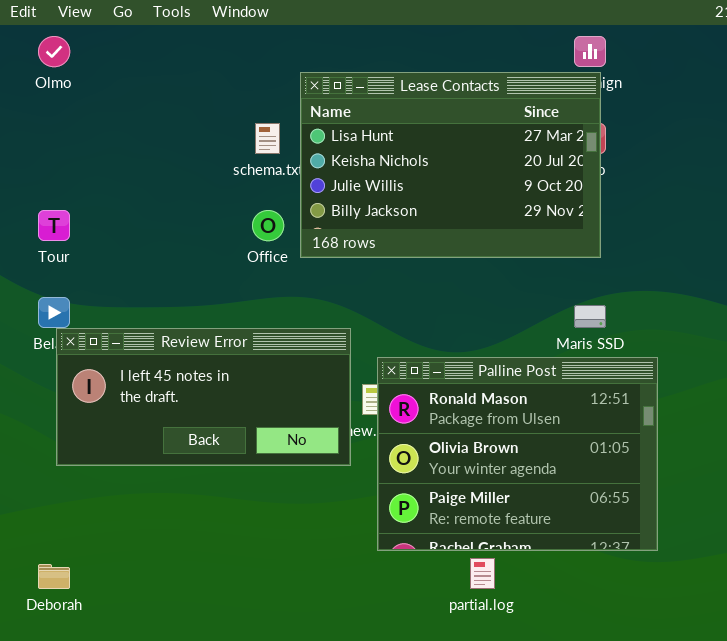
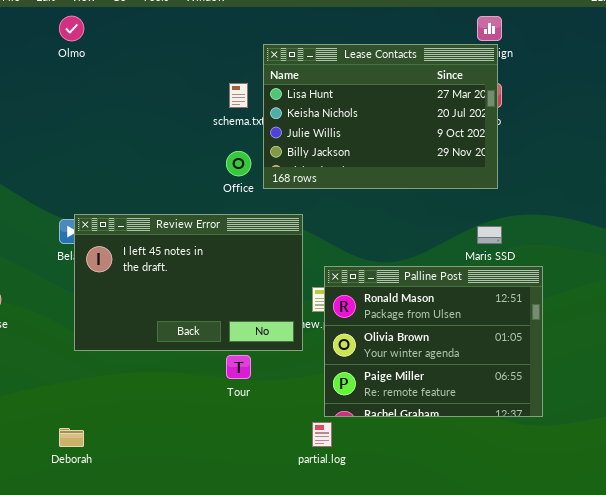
Tour: [38,210,70,241] -> [226,355,251,379], moved
Review Error: [56,328,351,466] -> [74,214,303,351], resized
partial.log: [470,558,495,589] -> [312,422,332,447], moved

